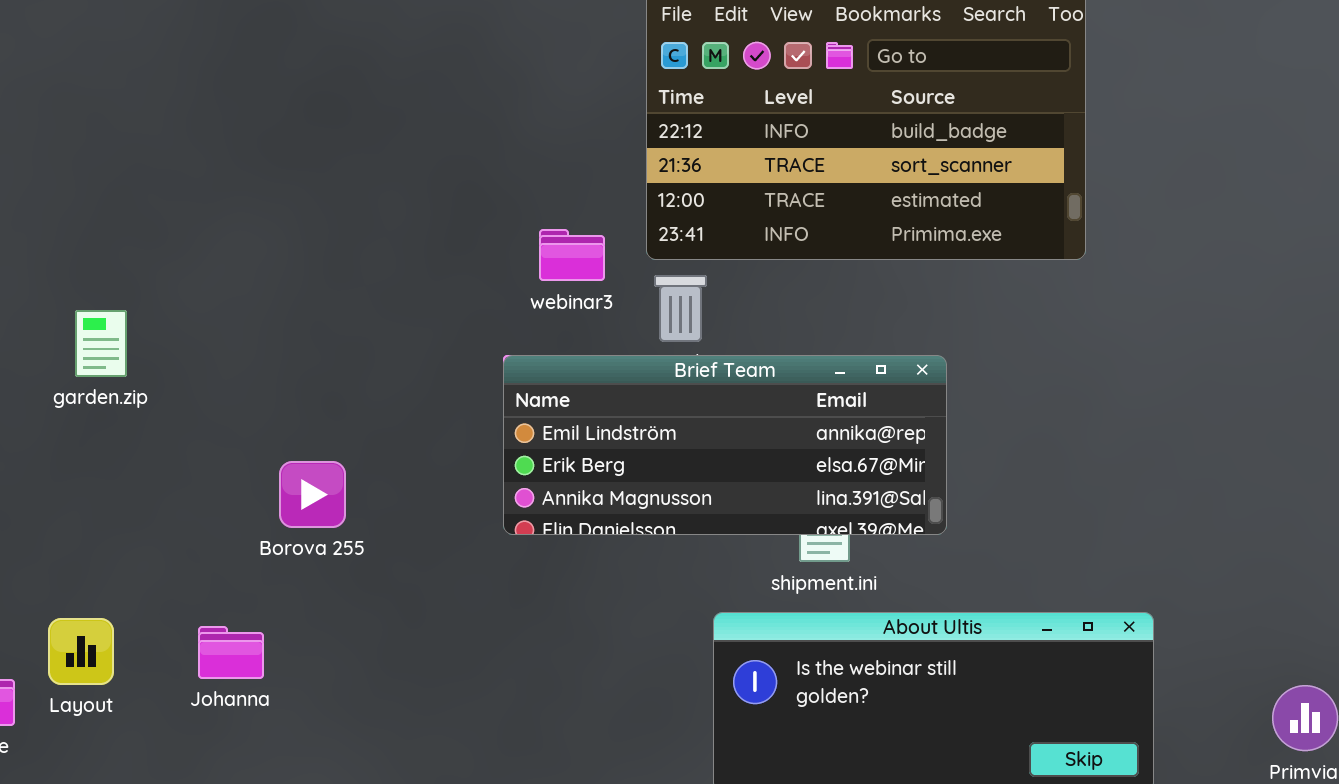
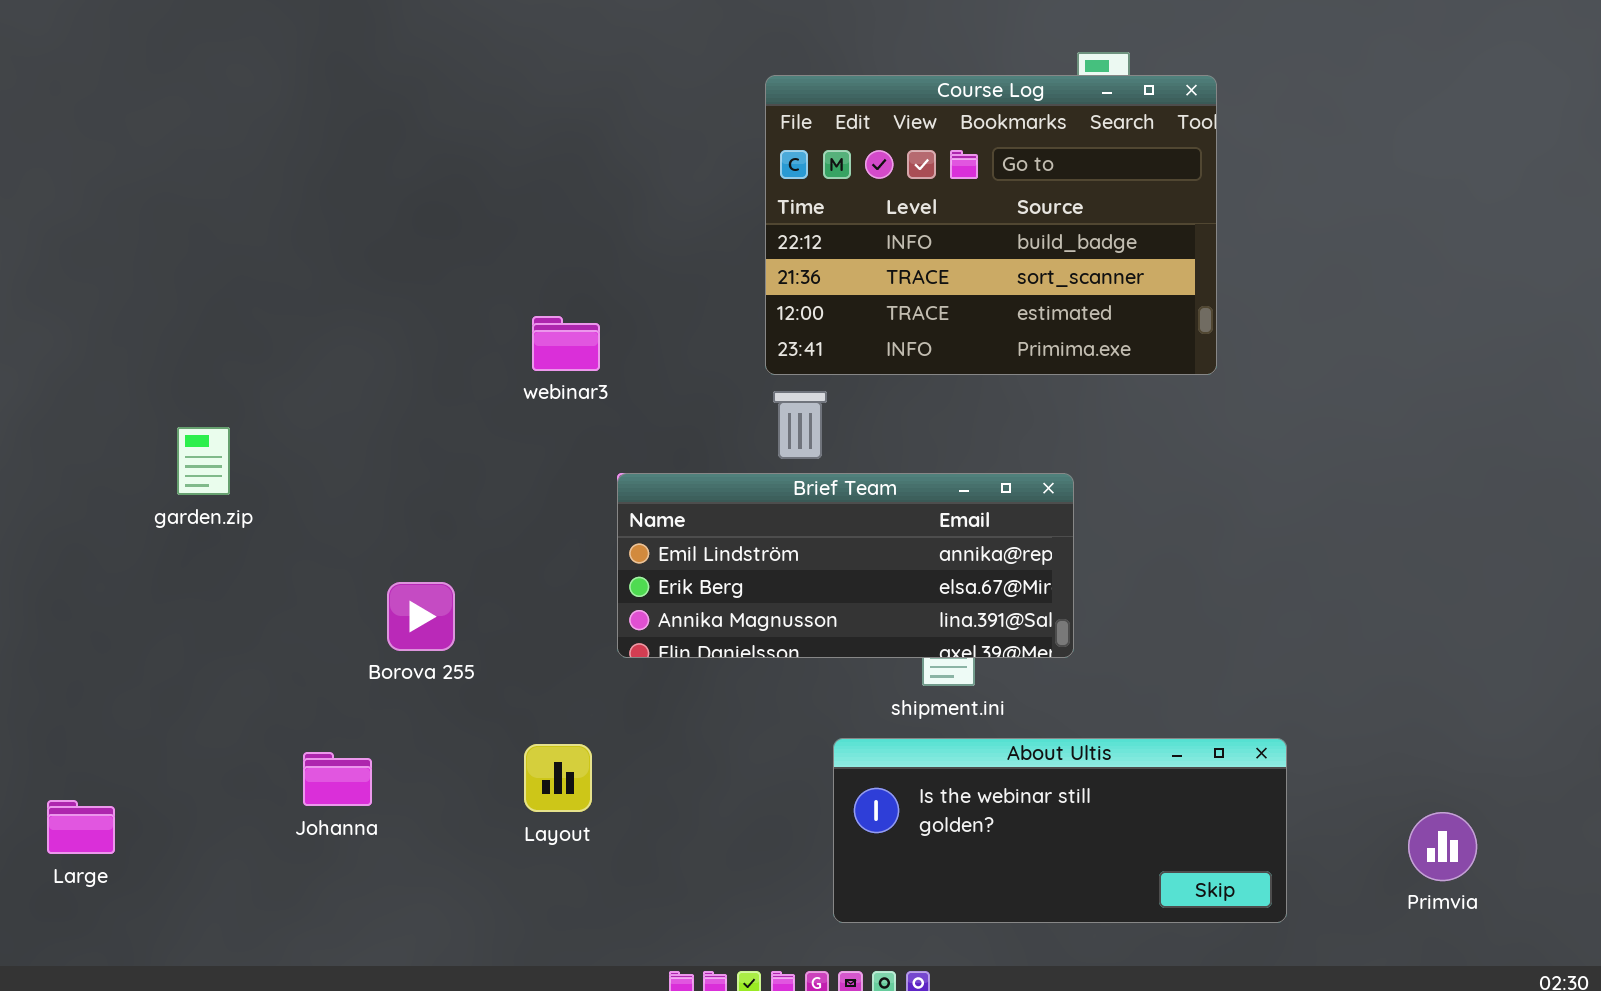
webinar3: [539,229,605,281] -> [532,316,600,371], moved
Layout: [48,618,114,685] -> [524,744,592,812], moved

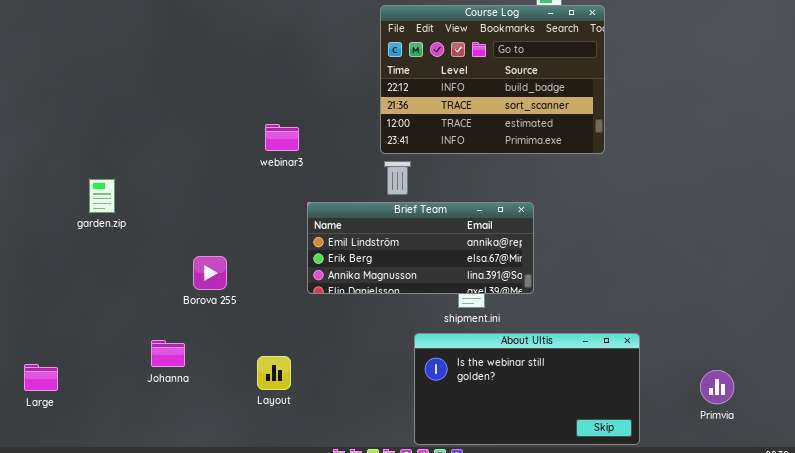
About Ultis: [833,738,1287,923] -> [414,333,640,445], resized
Layout: [524,744,592,812] -> [257,356,291,390], moved

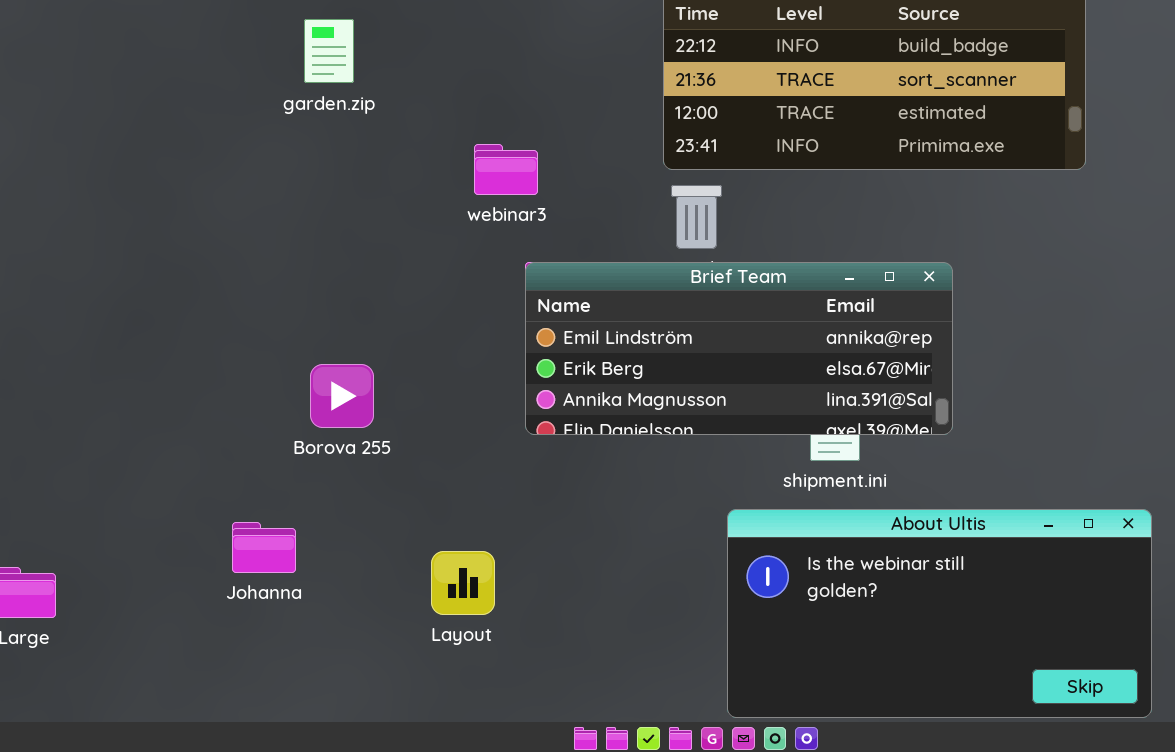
webinar3: [265,124,299,151] -> [474,144,538,195], moved
garden.zip: [89,179,115,213] -> [304,19,354,83], moved

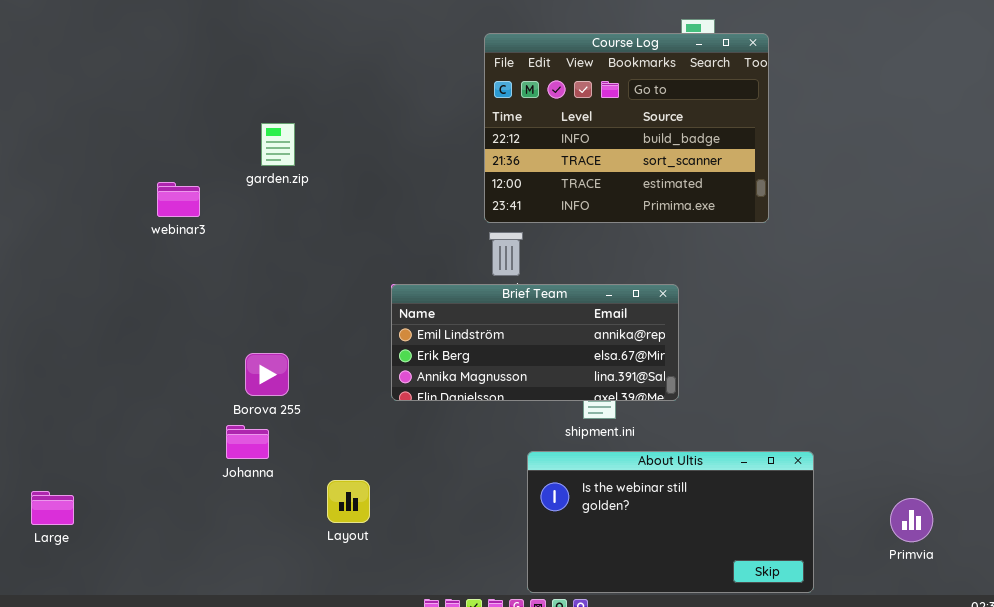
garden.zip: [304,19,354,83] -> [261,123,295,166], moved
webinar3: [474,144,538,195] -> [157,182,200,217], moved
Johanna: [232,522,296,573] -> [226,425,269,459], moved

